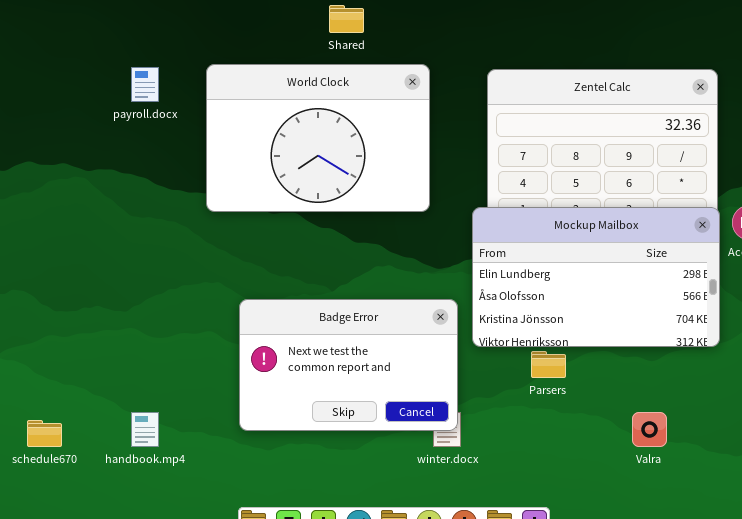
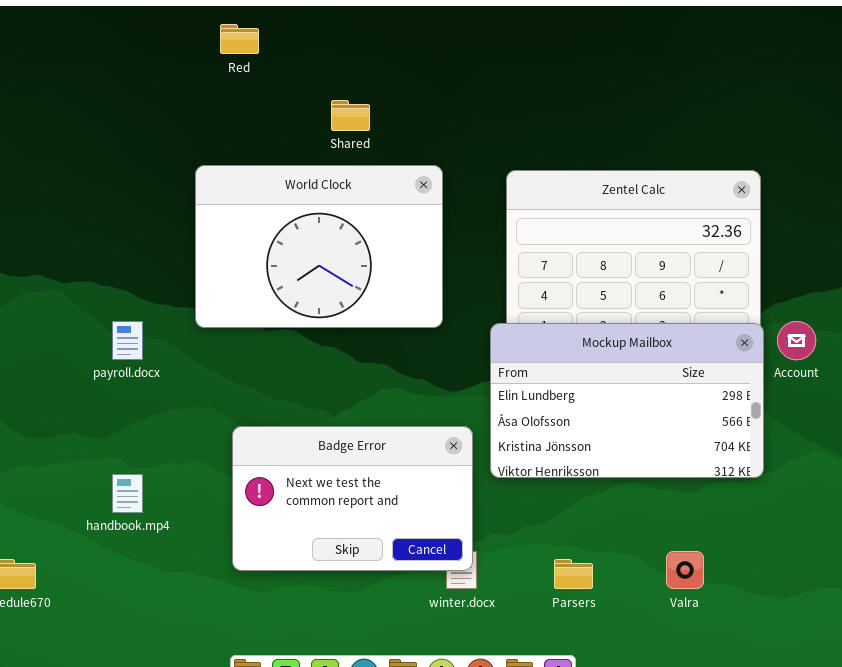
payroll.docx: [131,67,159,102] -> [112,321,143,360], moved
Parsers: [531,351,566,378] -> [554,559,593,589], moved
handbook.mp4: [131,412,159,447] -> [112,474,143,513], moved

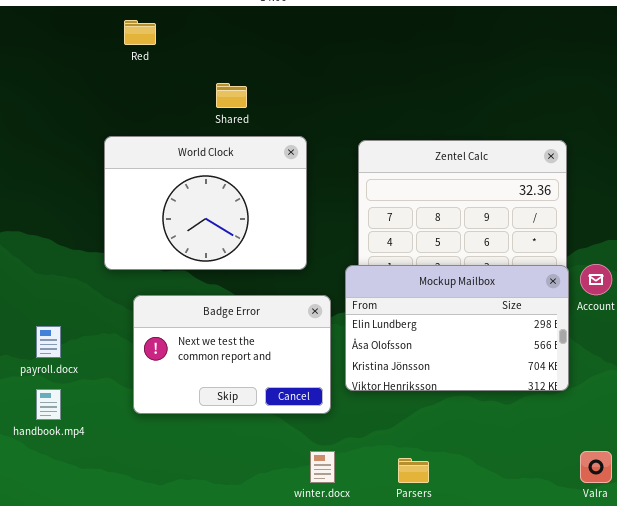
payroll.docx: [112,321,143,360] -> [36,326,61,358], moved
Badge Error: [232,426,473,571] -> [133,295,331,414], moved
Valra: [666,551,704,589] -> [580,451,612,483], moved

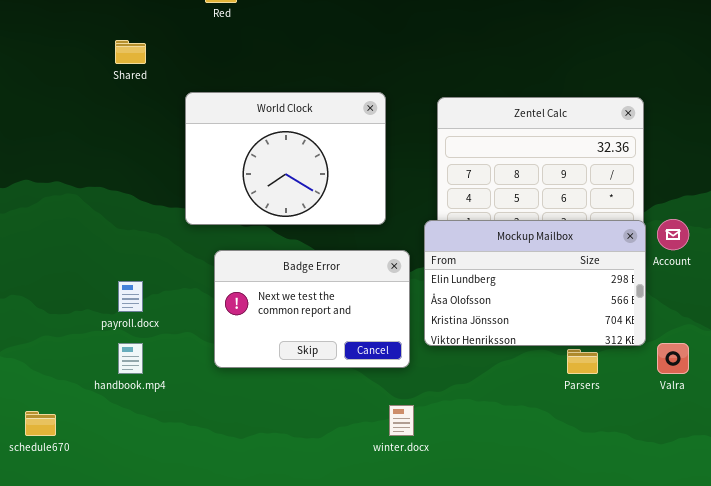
Shared: [216,83,247,108] -> [115,40,146,64], moved
Valra: [580,451,612,483] -> [657,343,689,374], moved
Parsers: [398,458,429,483] -> [567,349,598,374], moved

